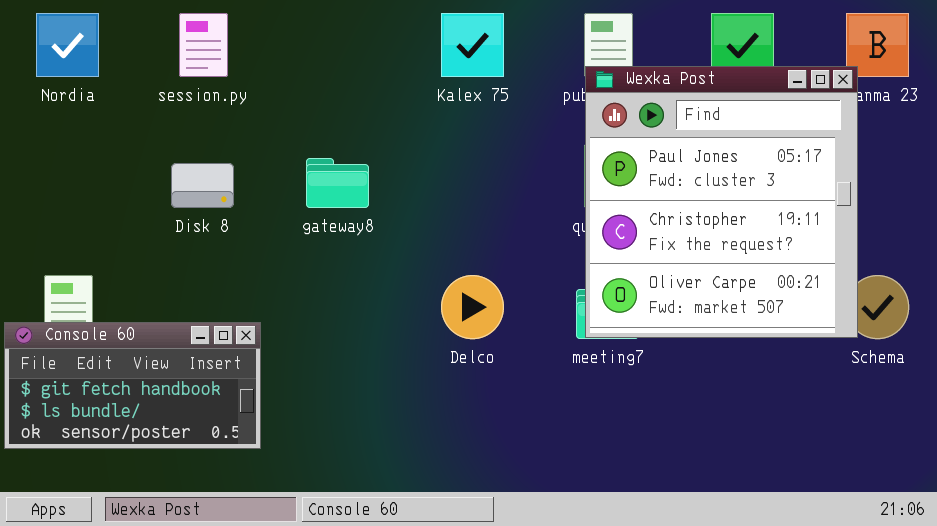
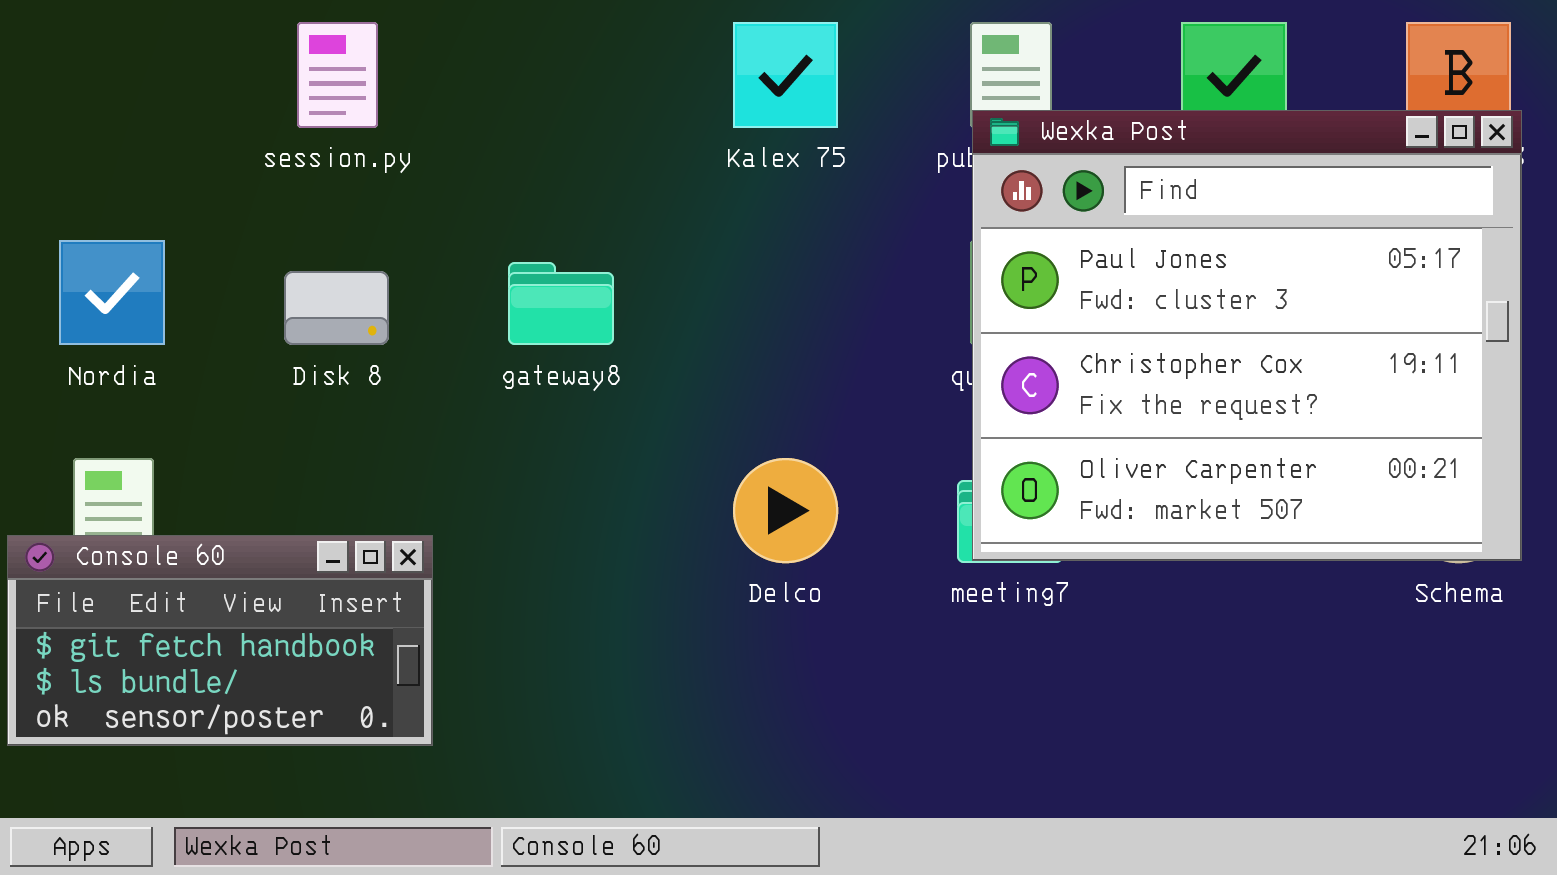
Nordia: [36,13,99,77] -> [59,240,165,345], moved
Wexka Post: [585,66,858,338] -> [972,110,1522,561], resized

